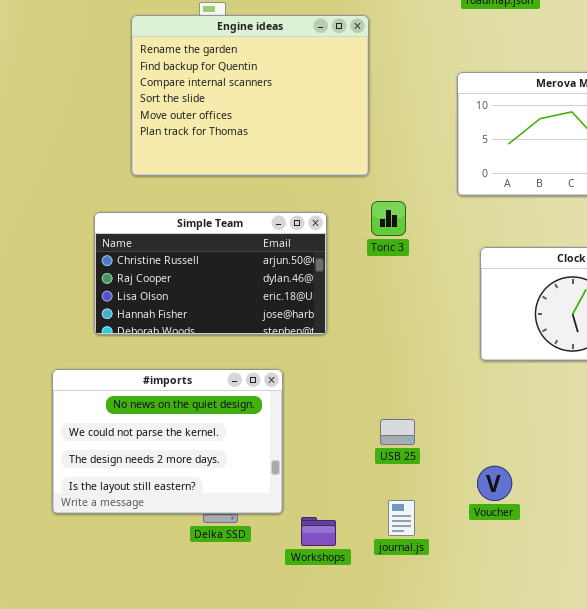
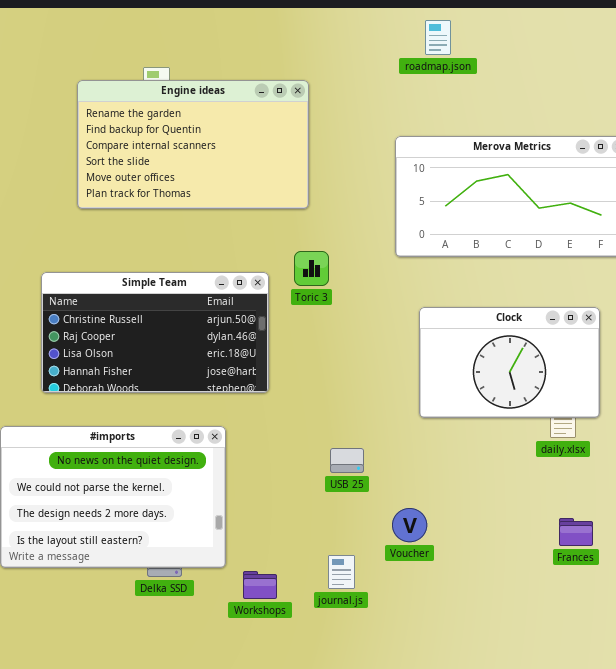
Engine ideas: [131,15,369,176] -> [77,80,309,209], resized
Toric 3: [371,201,406,236] -> [294,251,329,286], moved
USB 25: [380,419,415,445] -> [330,448,364,473], moved
Voucher: [477,466,512,501] -> [392,508,427,542], moved

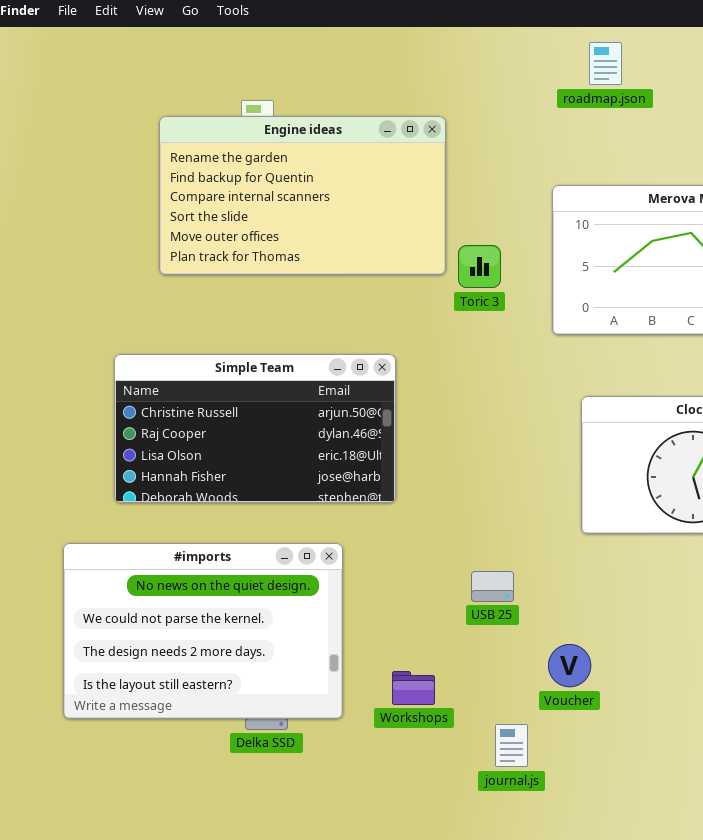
Toric 3: [294,251,329,286] -> [458,245,501,288], moved
journal.js: [328,555,355,589] -> [495,724,528,767], moved
Workshops: [243,571,277,599] -> [392,671,435,705], moved

